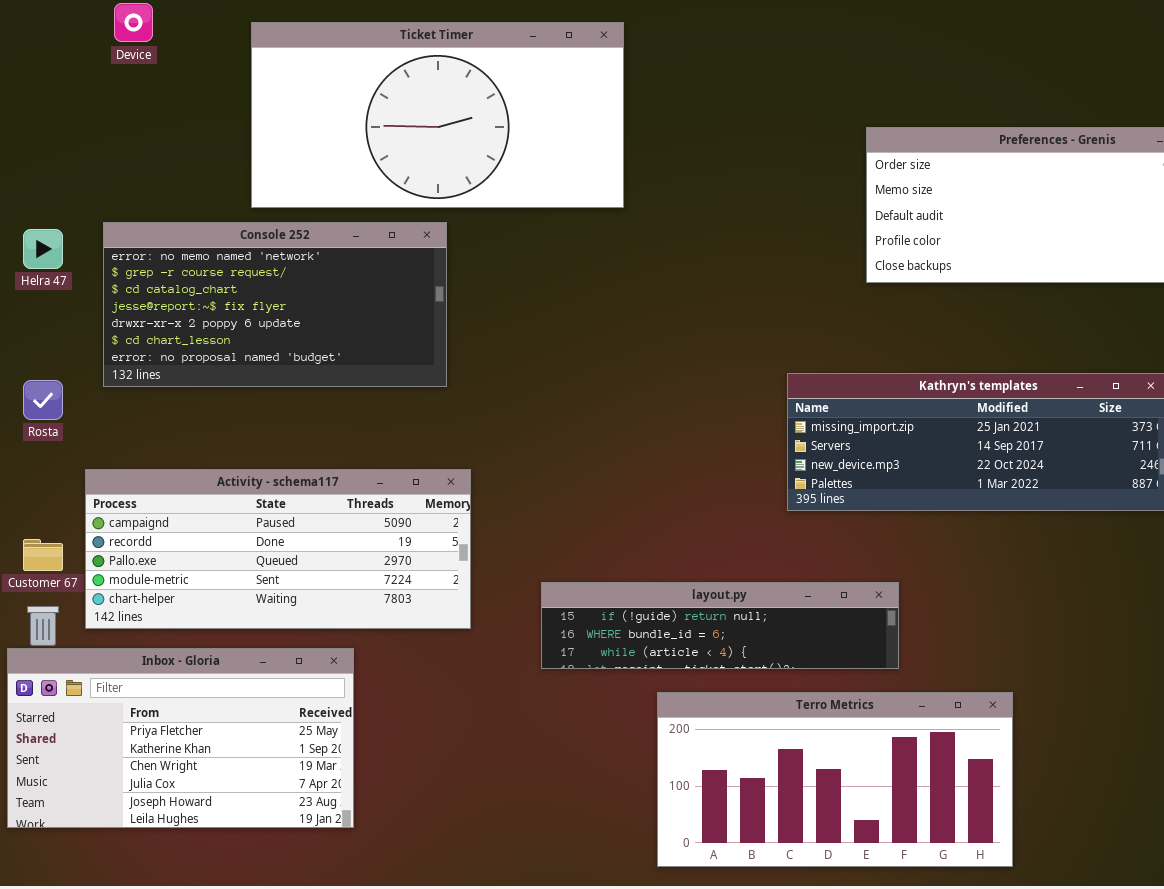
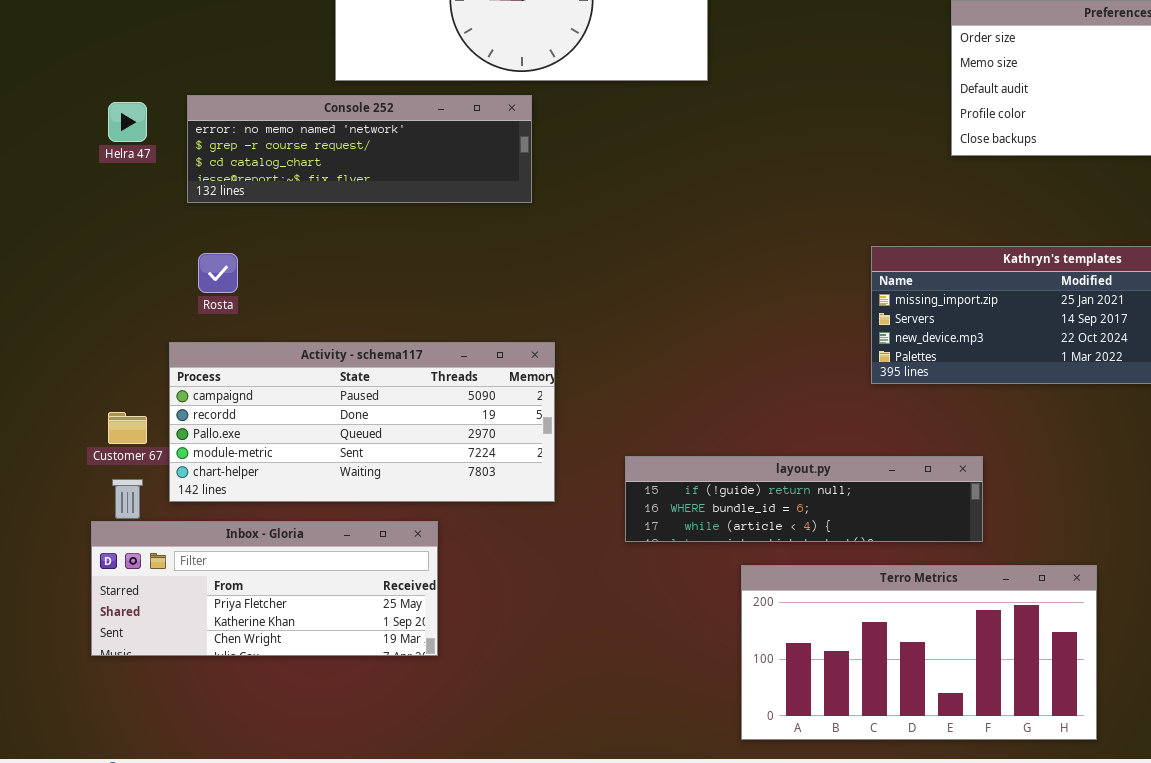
Console 252: [103,222,447,387] -> [187,95,532,203], resized
Rosta: [23,380,63,420] -> [198,253,238,293], moved
Inbox - Gloria: [7,648,354,828] -> [91,521,438,656], resized

